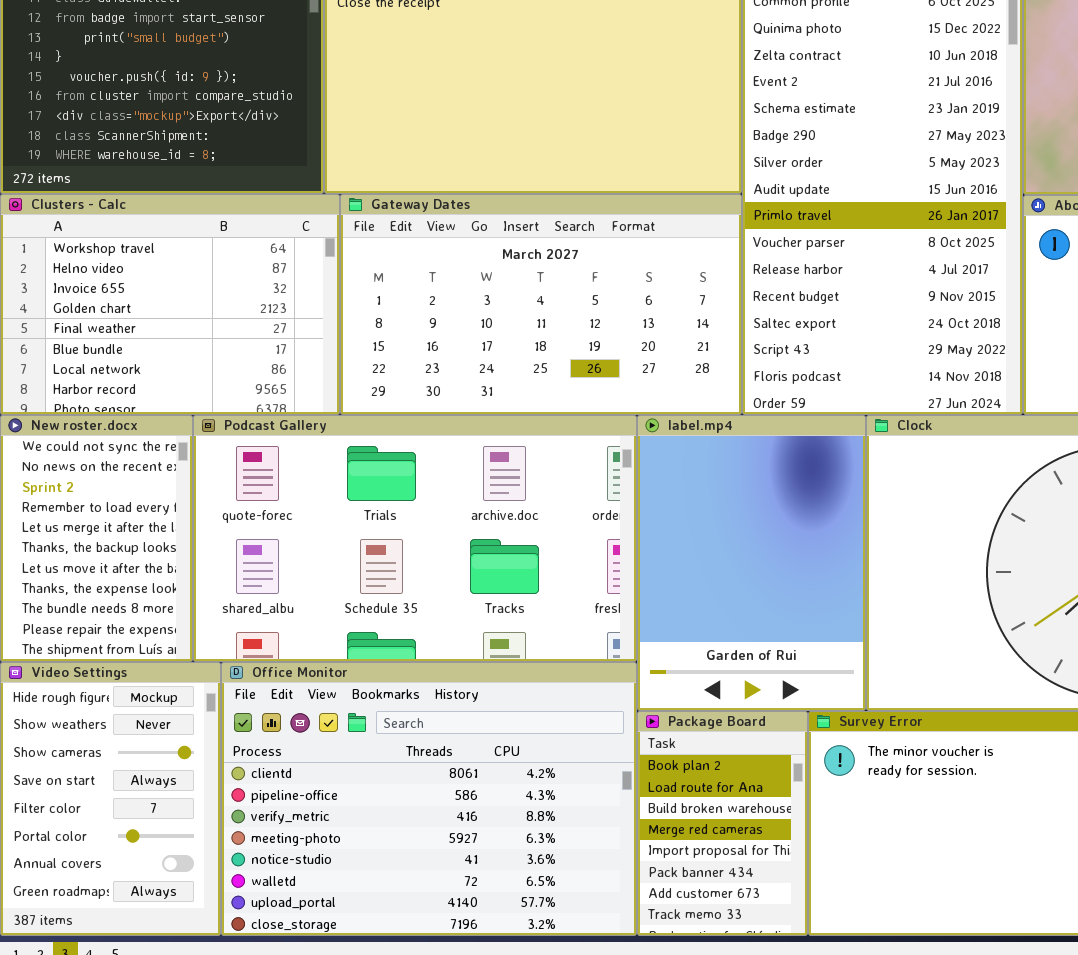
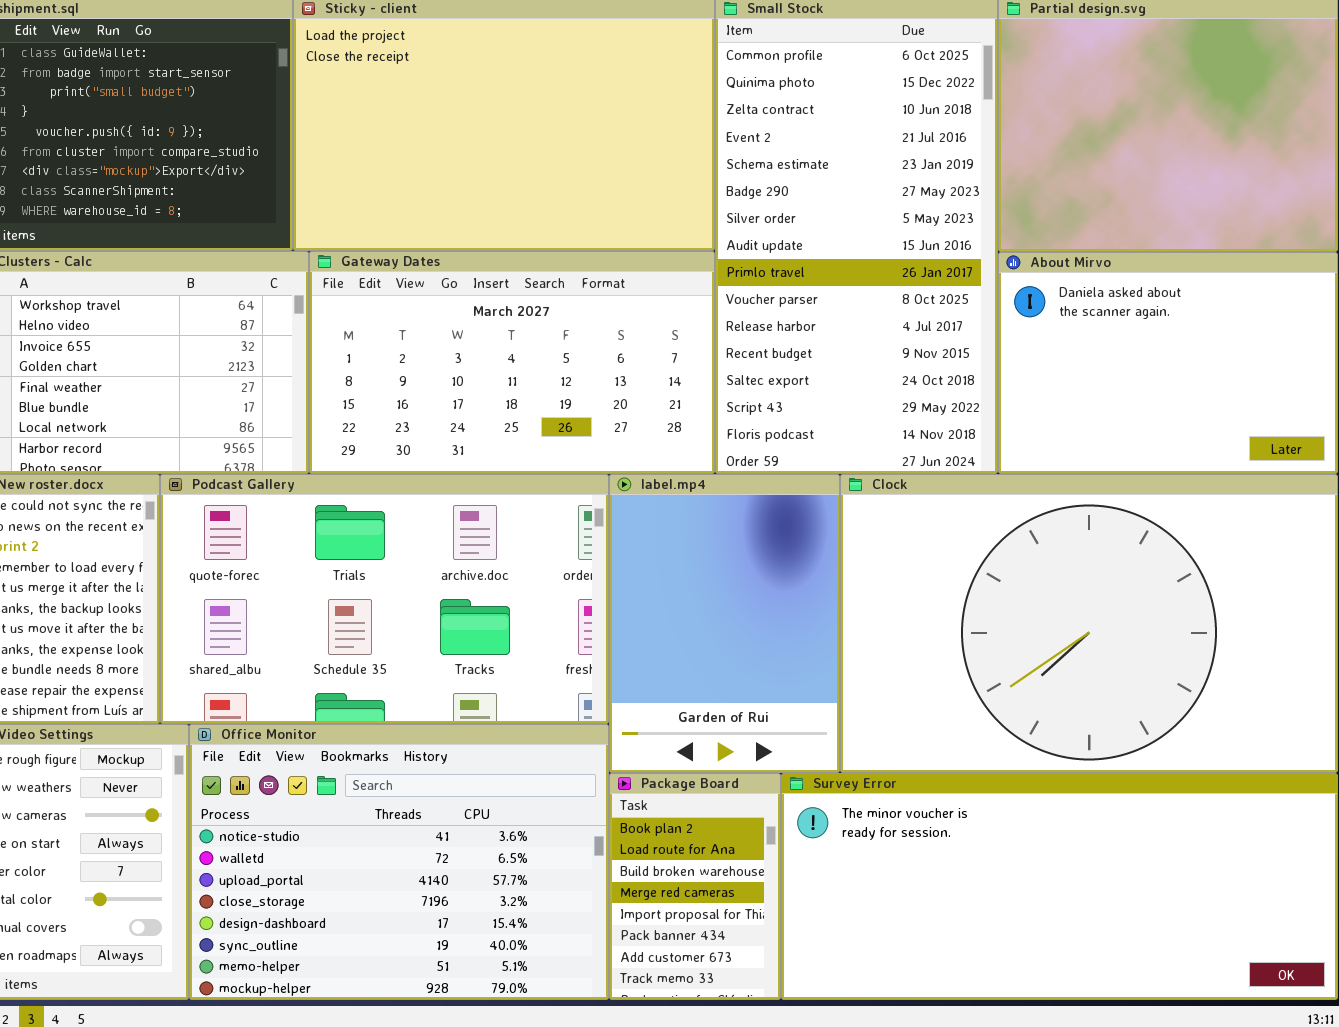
Office Monitor: [221,662,637,936] -> [189,724,609,1000], scrolled down 4 rows

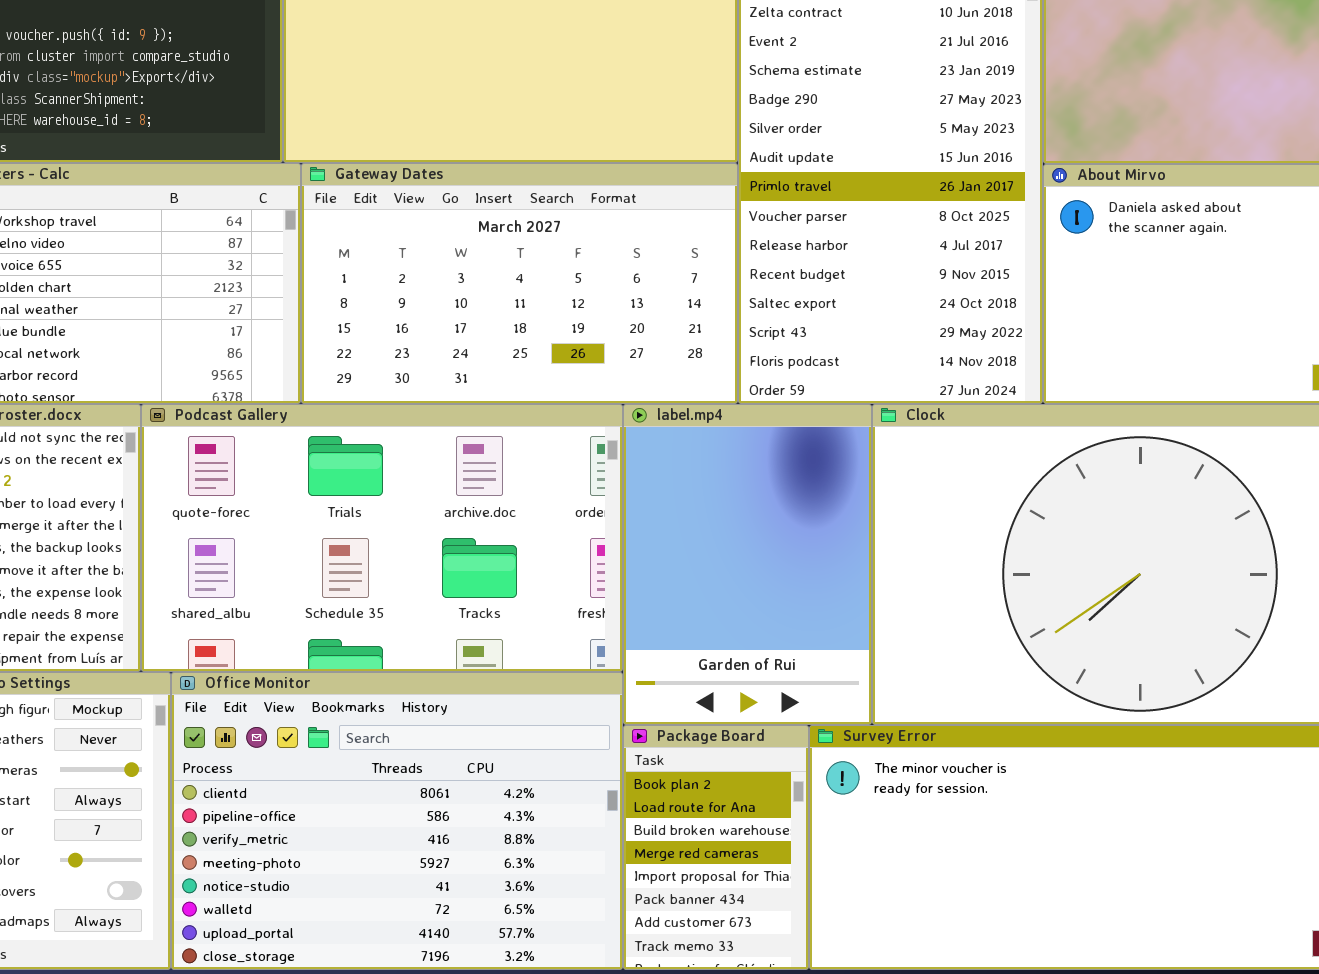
Office Monitor: [189,724,609,1000] -> [171,672,623,970], scrolled up 4 rows

